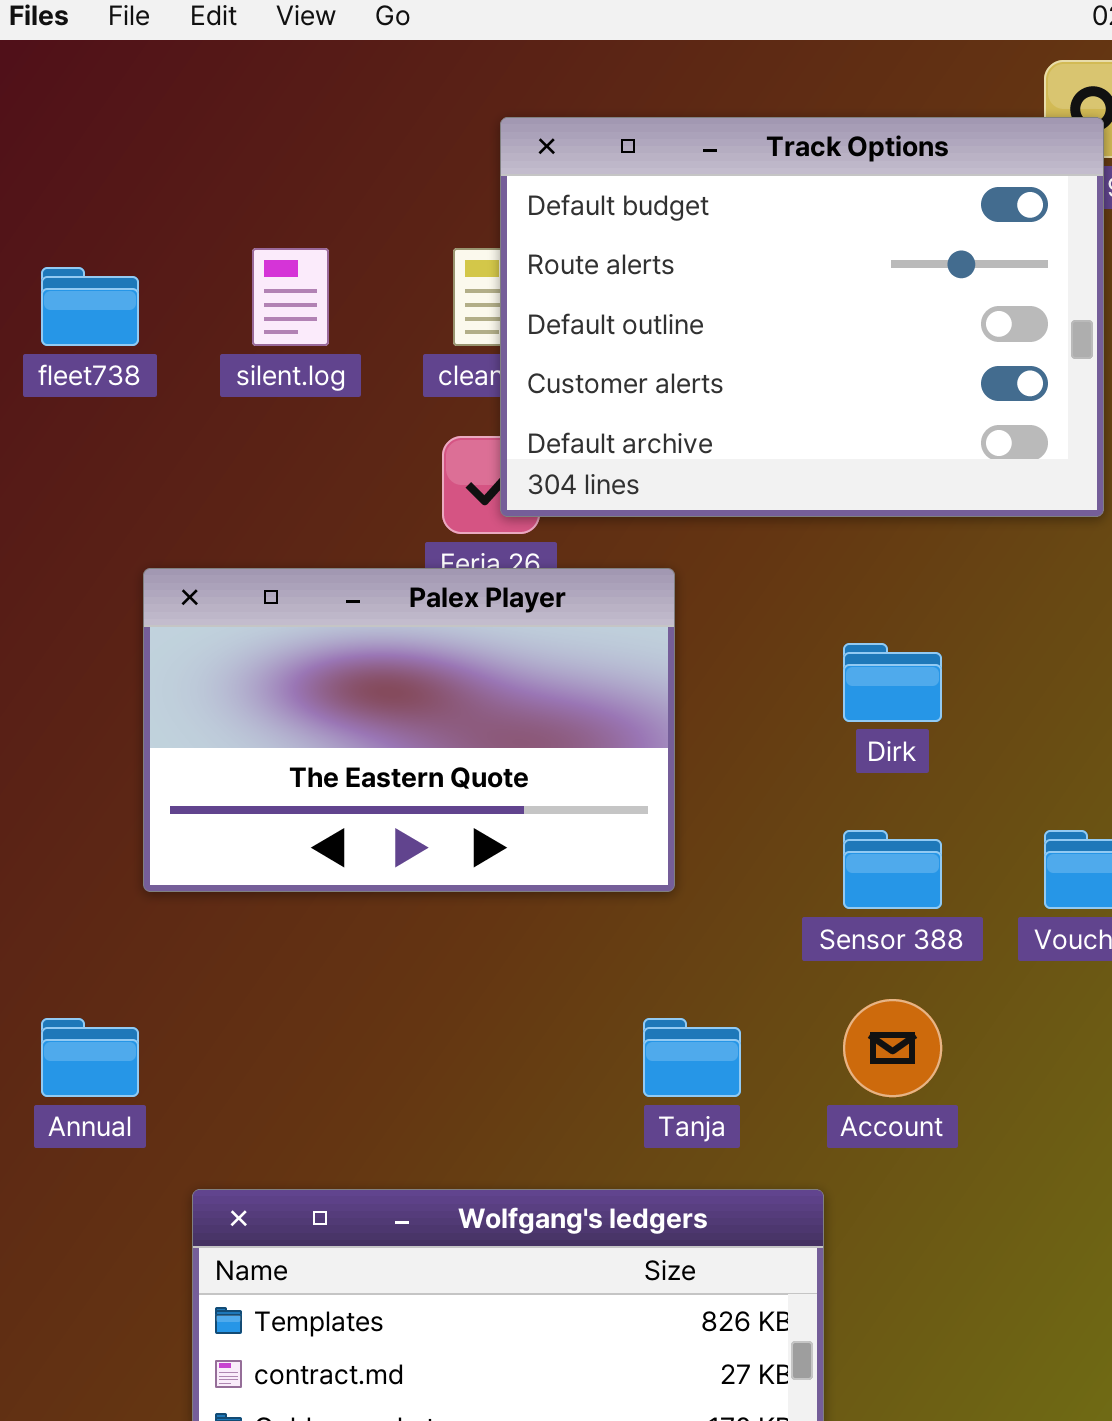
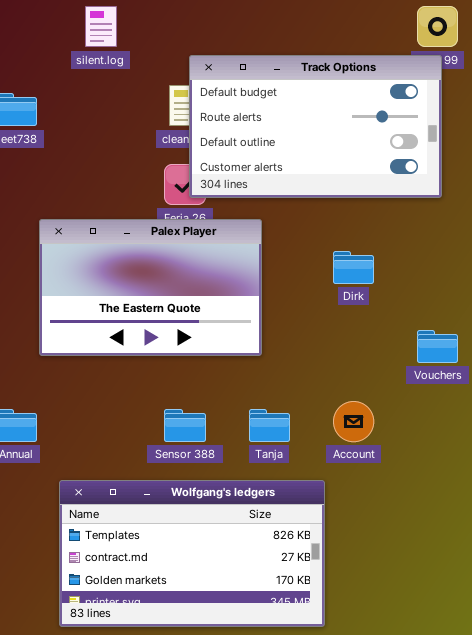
Track Options: [500,117,1104,517] -> [189,55,442,198], resized
silent.log: [252,248,329,346] -> [85,6,117,47], moved
Sensor 388: [843,830,942,909] -> [164,409,206,442], moved

